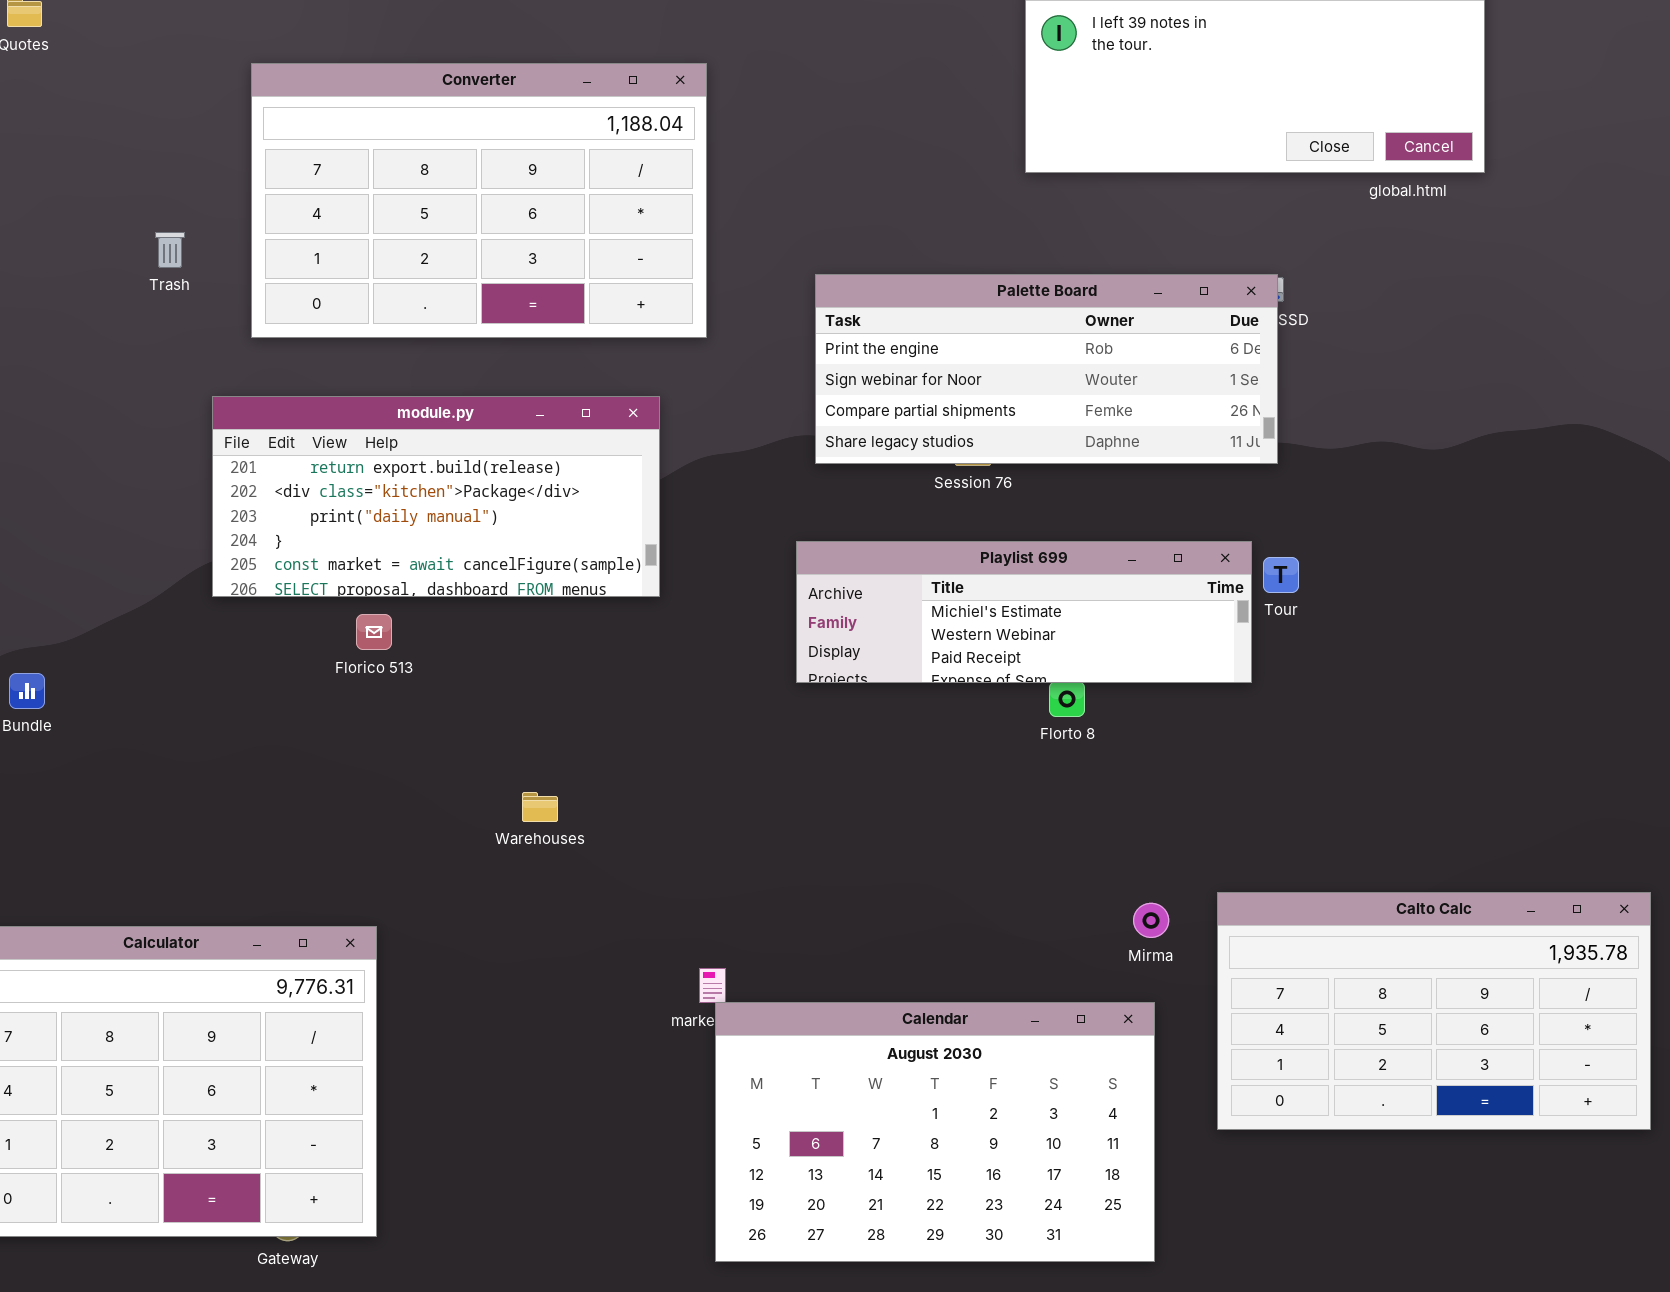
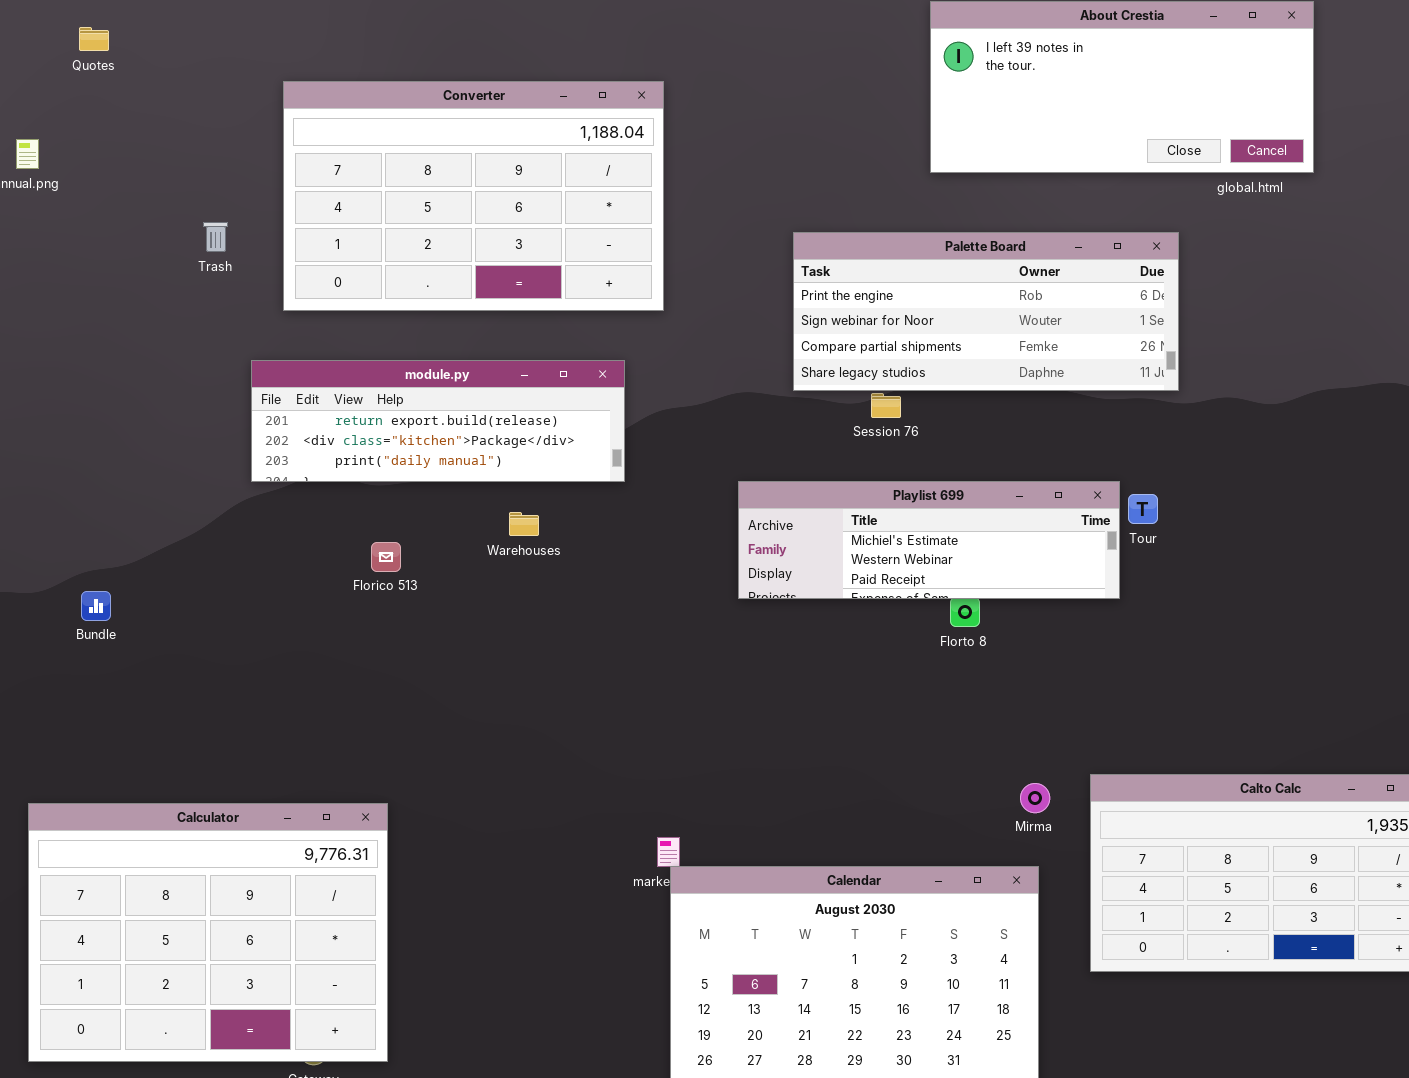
Palette Board: [815,274,1278,464] -> [793,232,1179,391], moved
module.py: [212,396,660,597] -> [251,360,625,482], resized
Warehouses: [522,792,558,822] -> [509,512,539,536], moved

